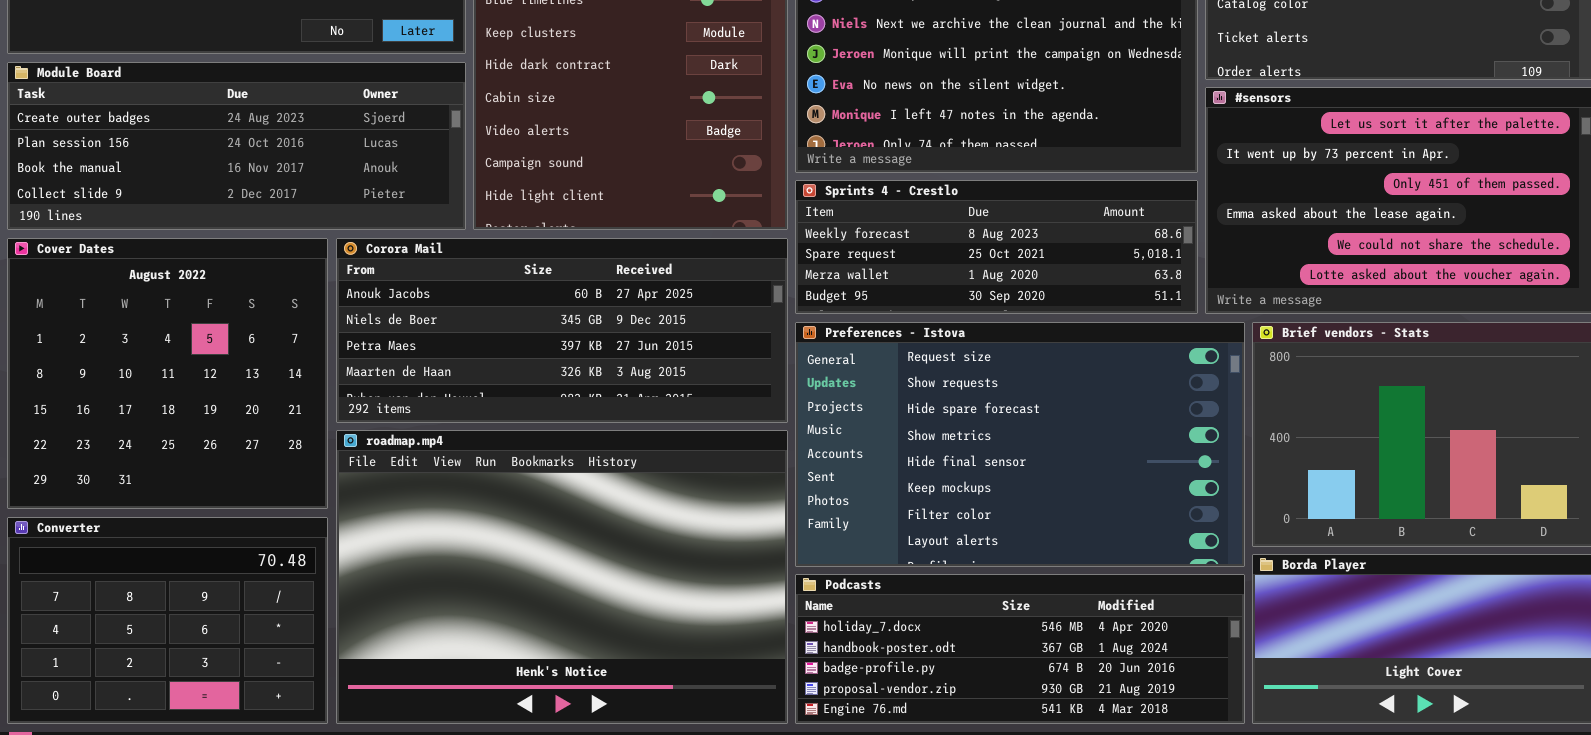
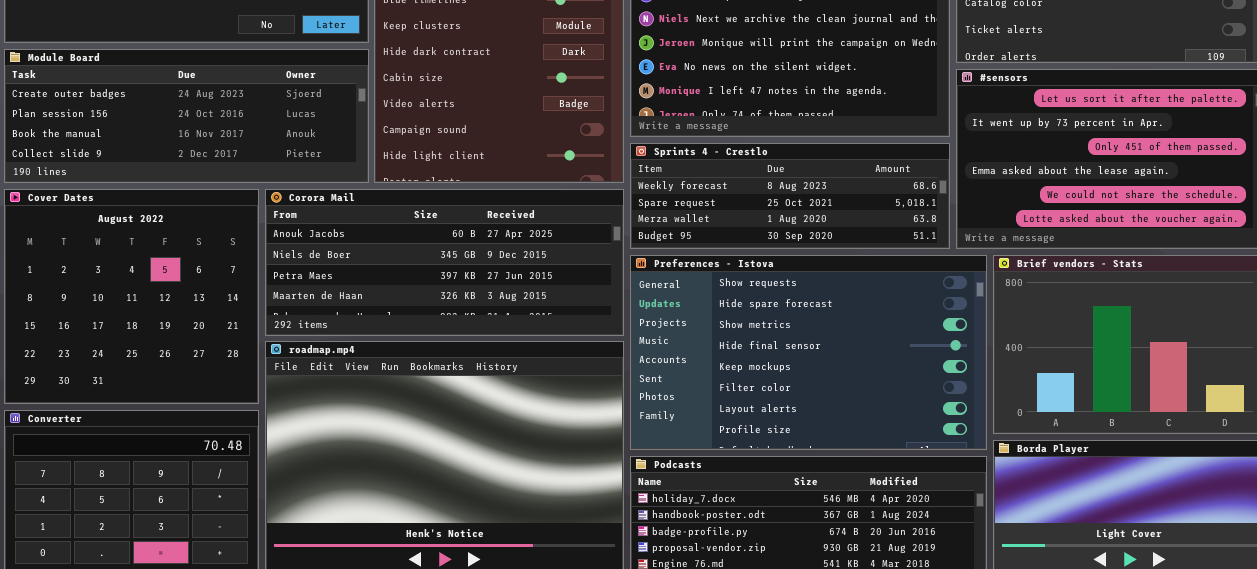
Preferences - Istova: [795,322,1245,567] -> [630,255,987,450], scrolled down 1 row

